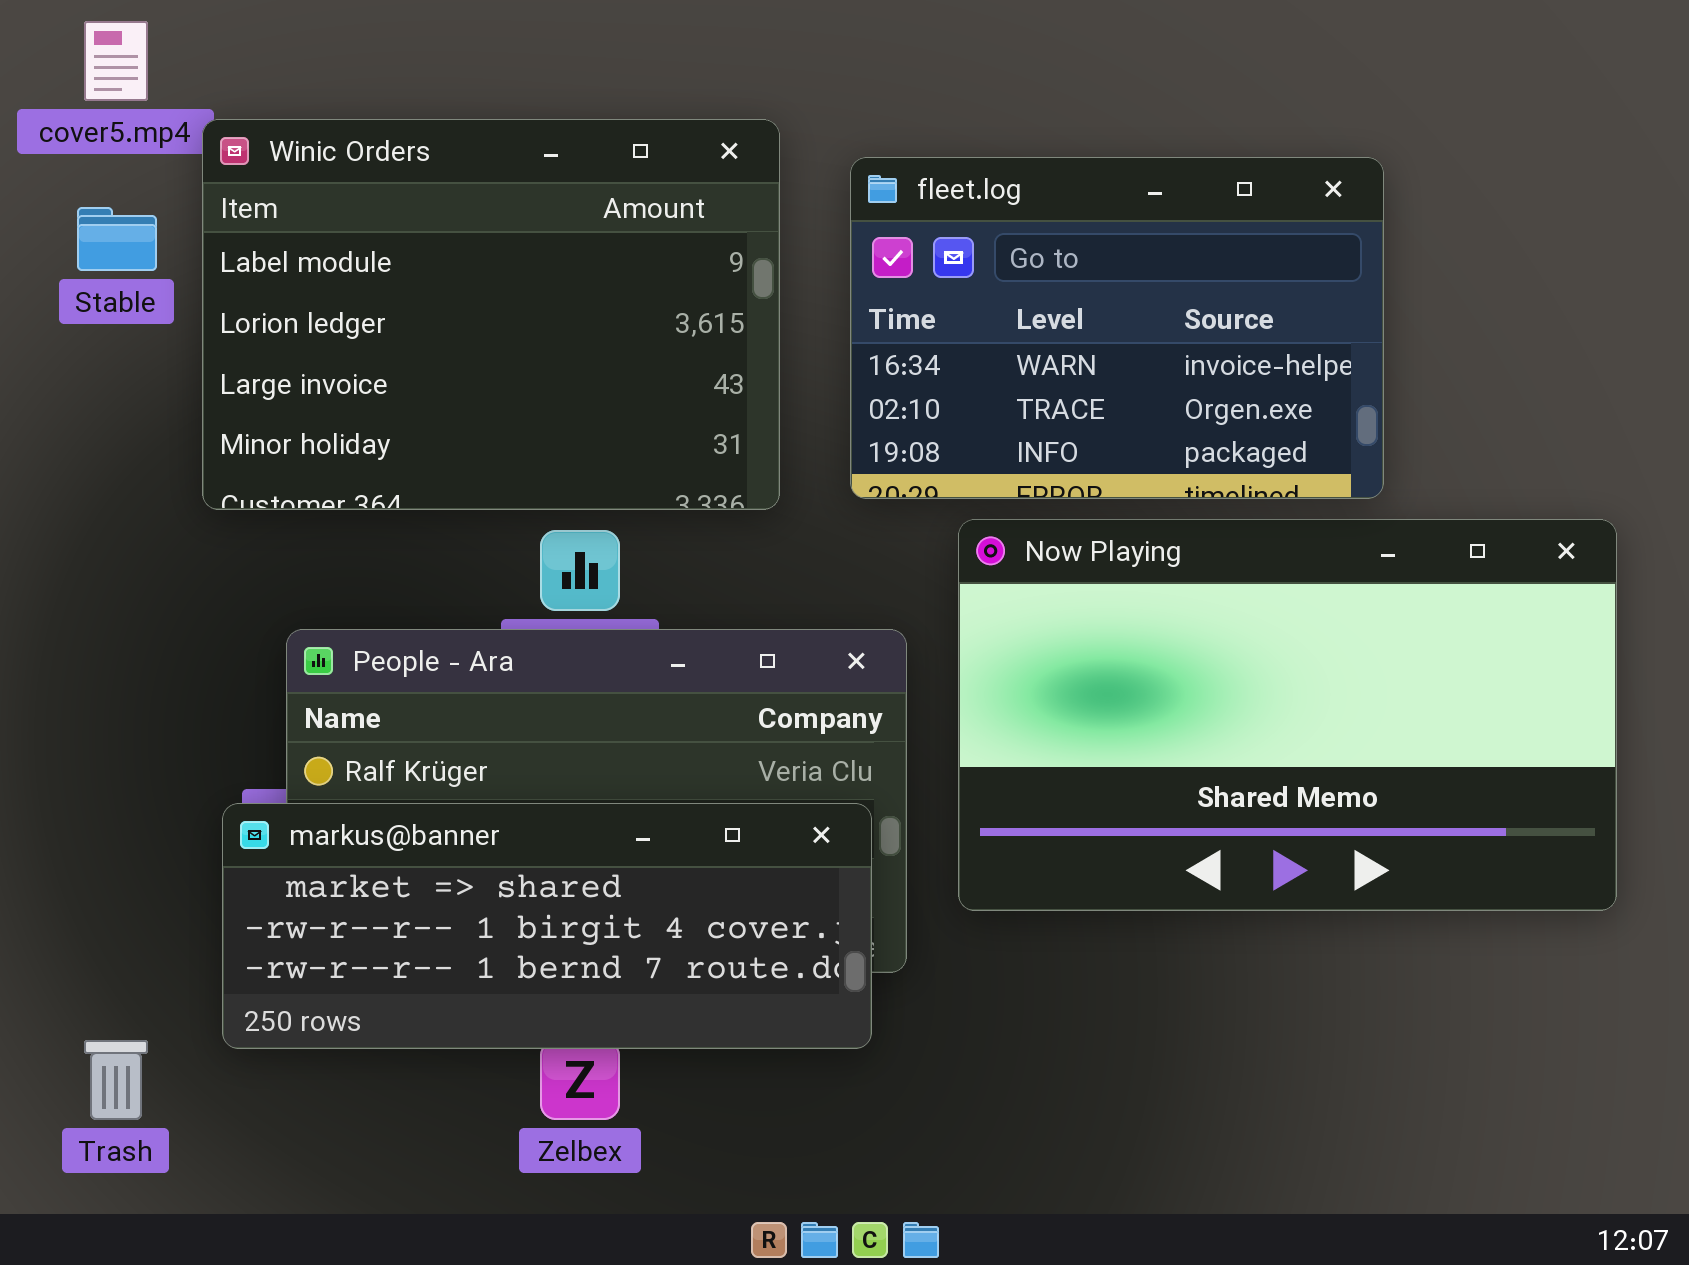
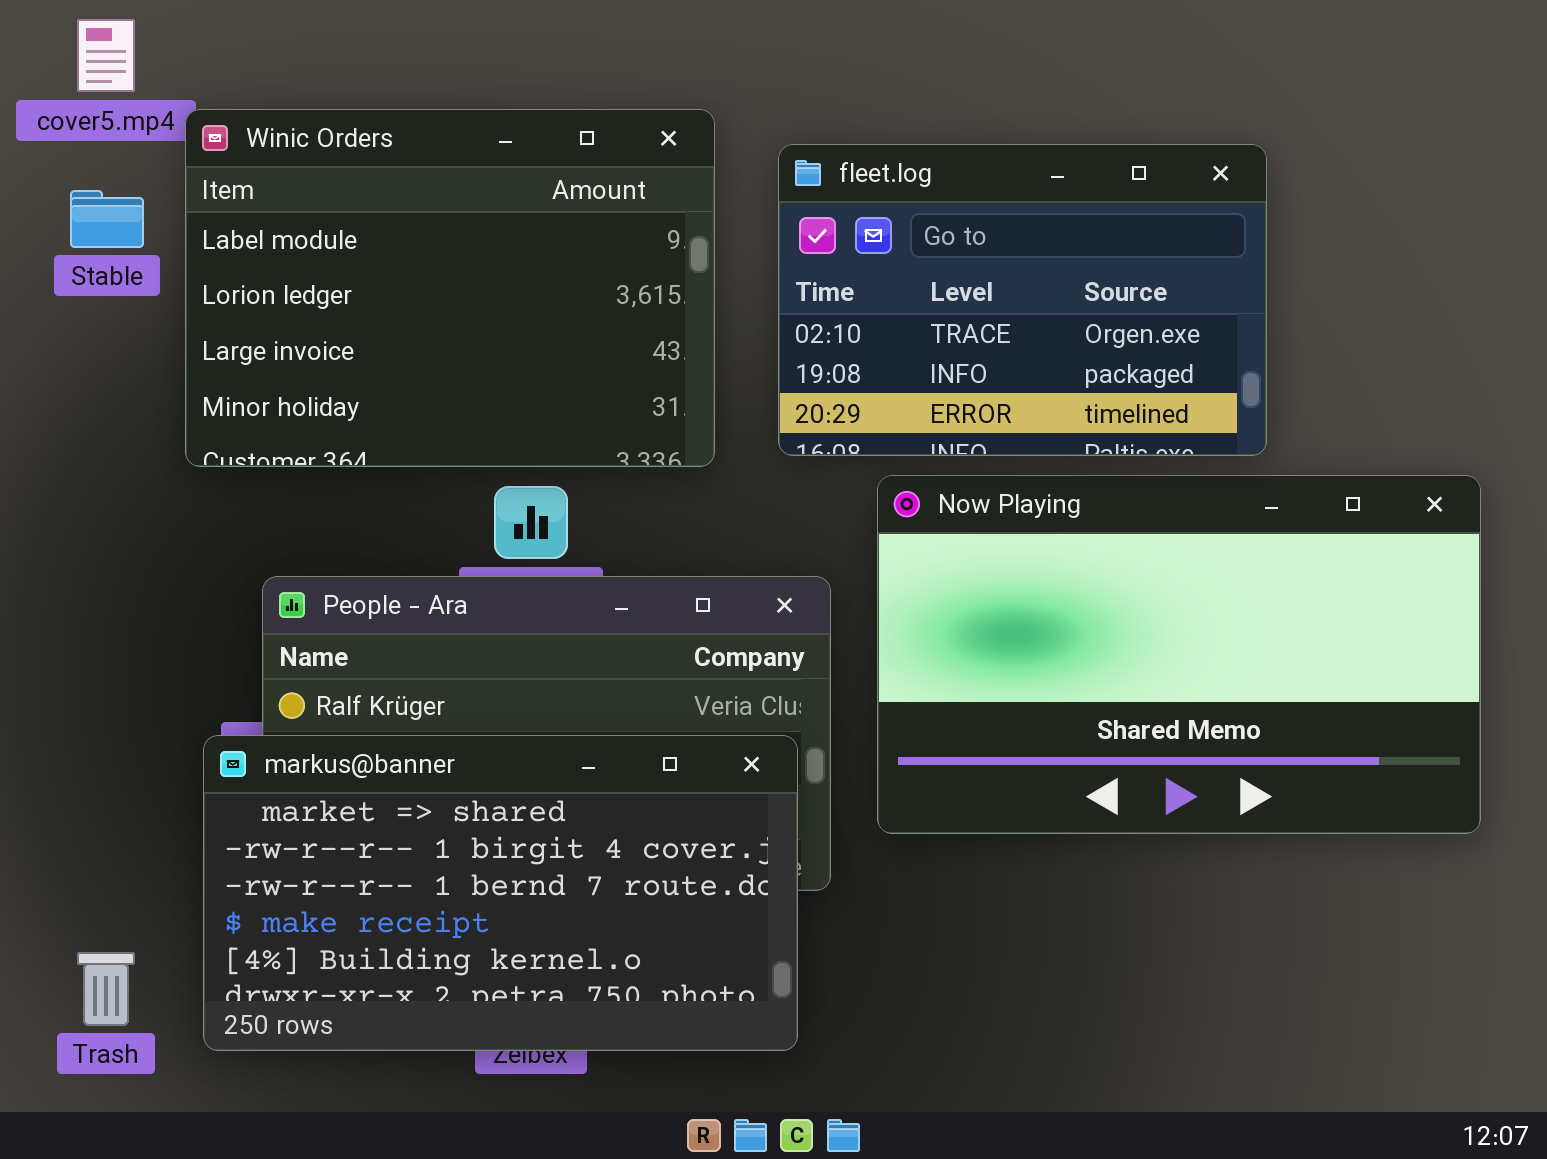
fleet.log: [850,157,1384,499] -> [778,144,1267,456], scrolled down 1 row
markus@banner: [222,803,872,1049] -> [203,735,798,1051], resized

